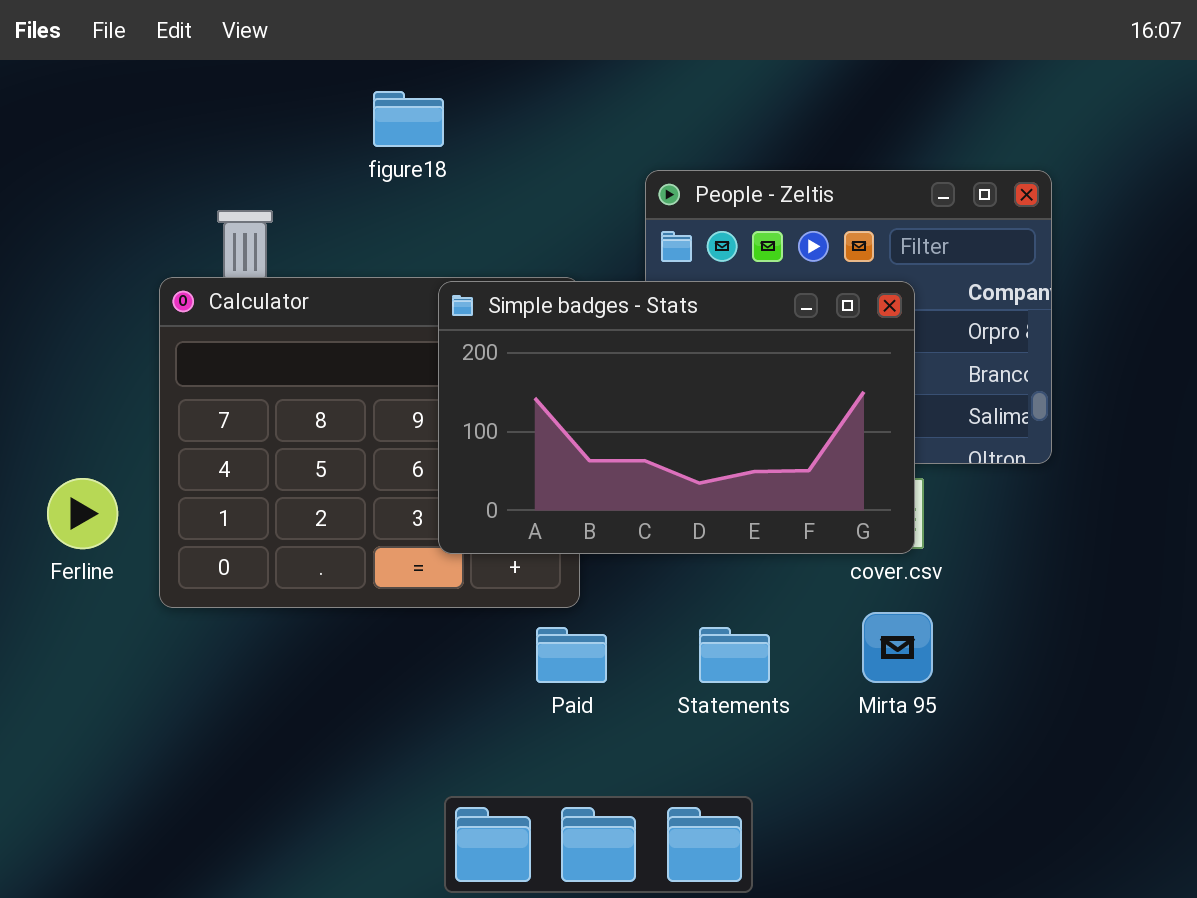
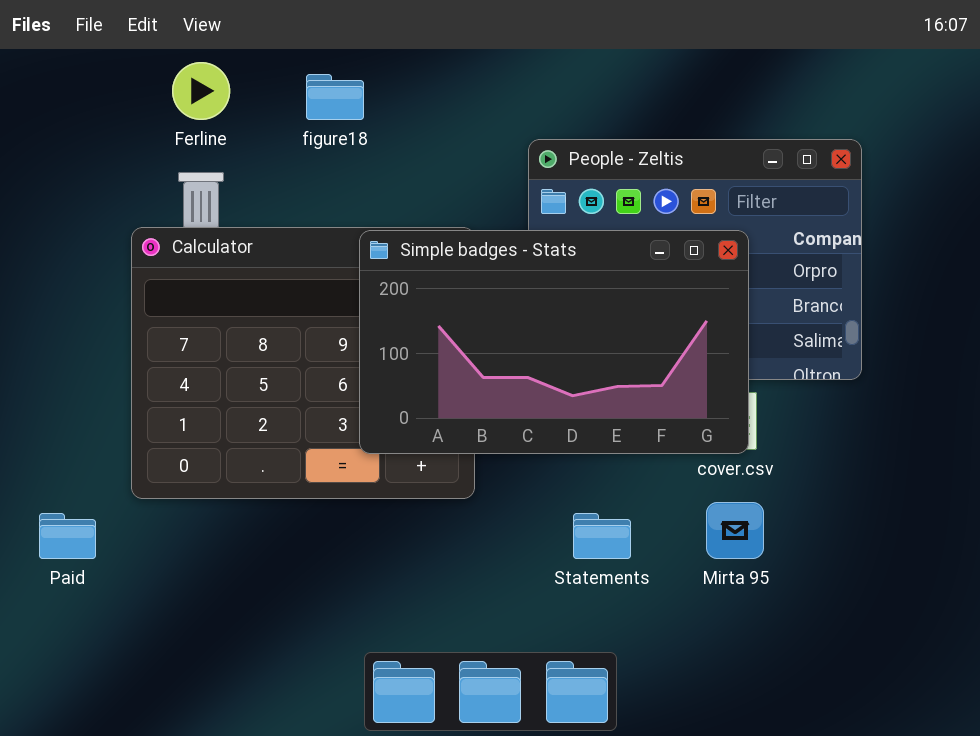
Ferline: [47,478,118,549] -> [172,62,230,120], moved
Paid: [536,627,607,683] -> [39,513,96,559], moved

